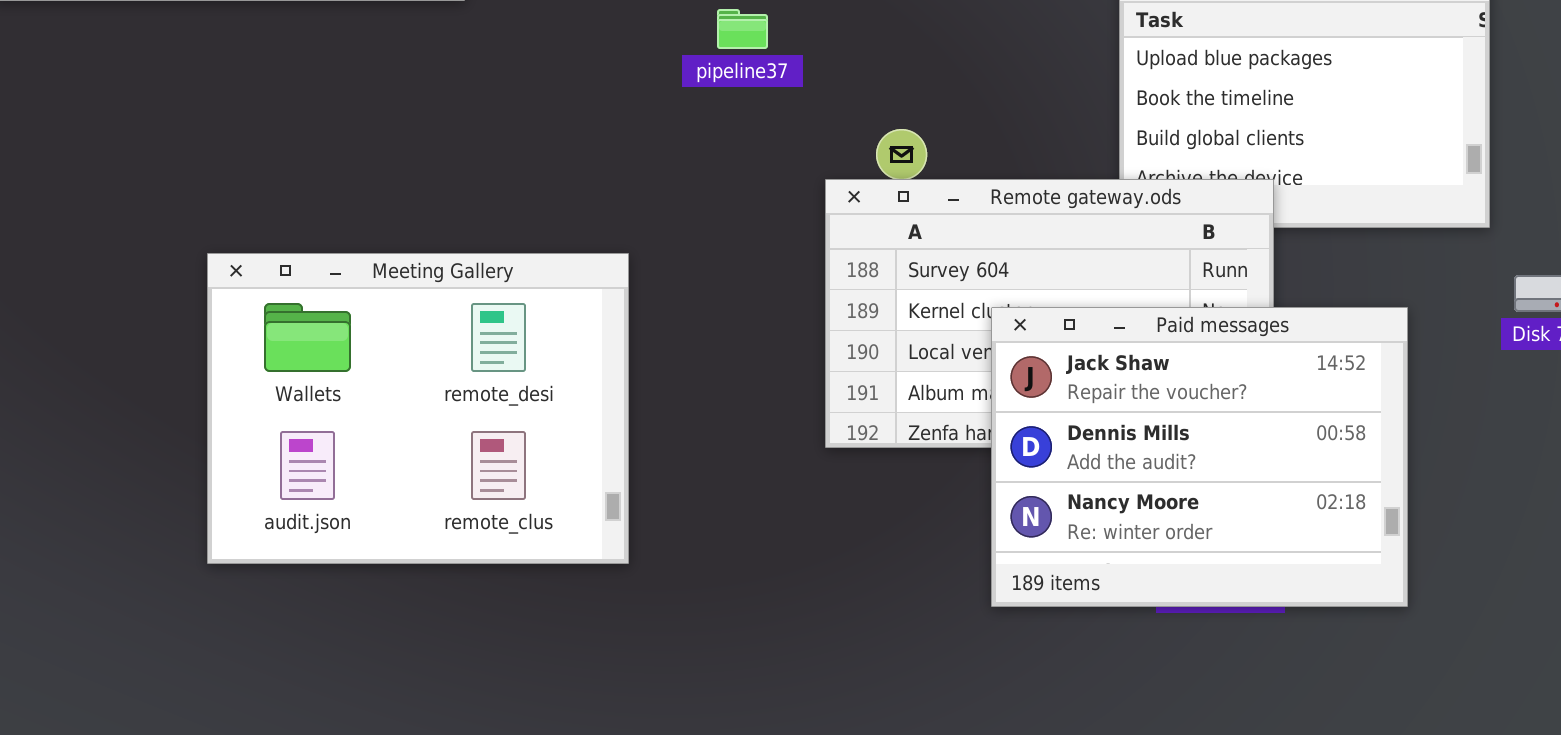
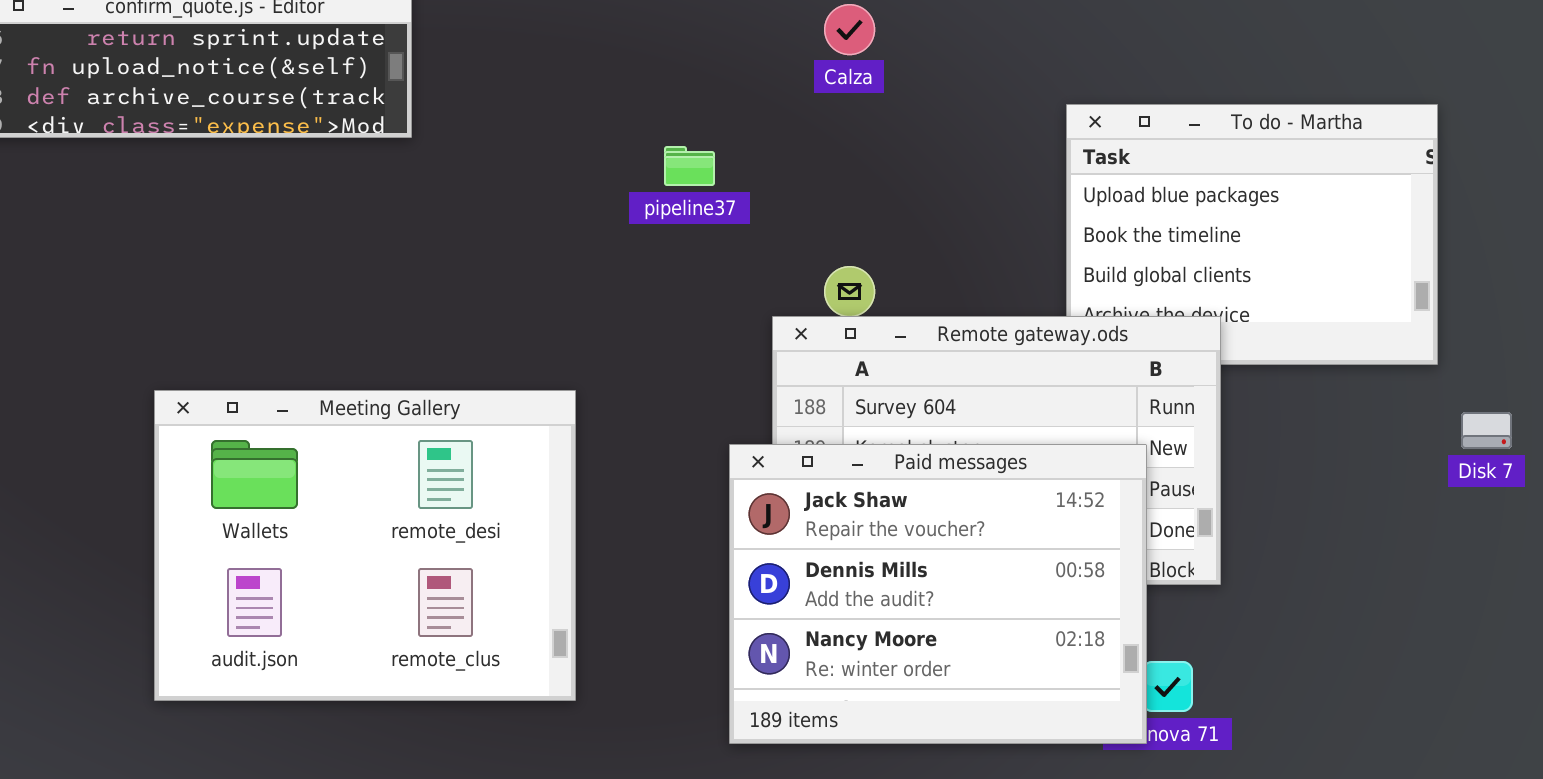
Paid messages: [991,307,1408,607] -> [729,444,1147,744], moved

